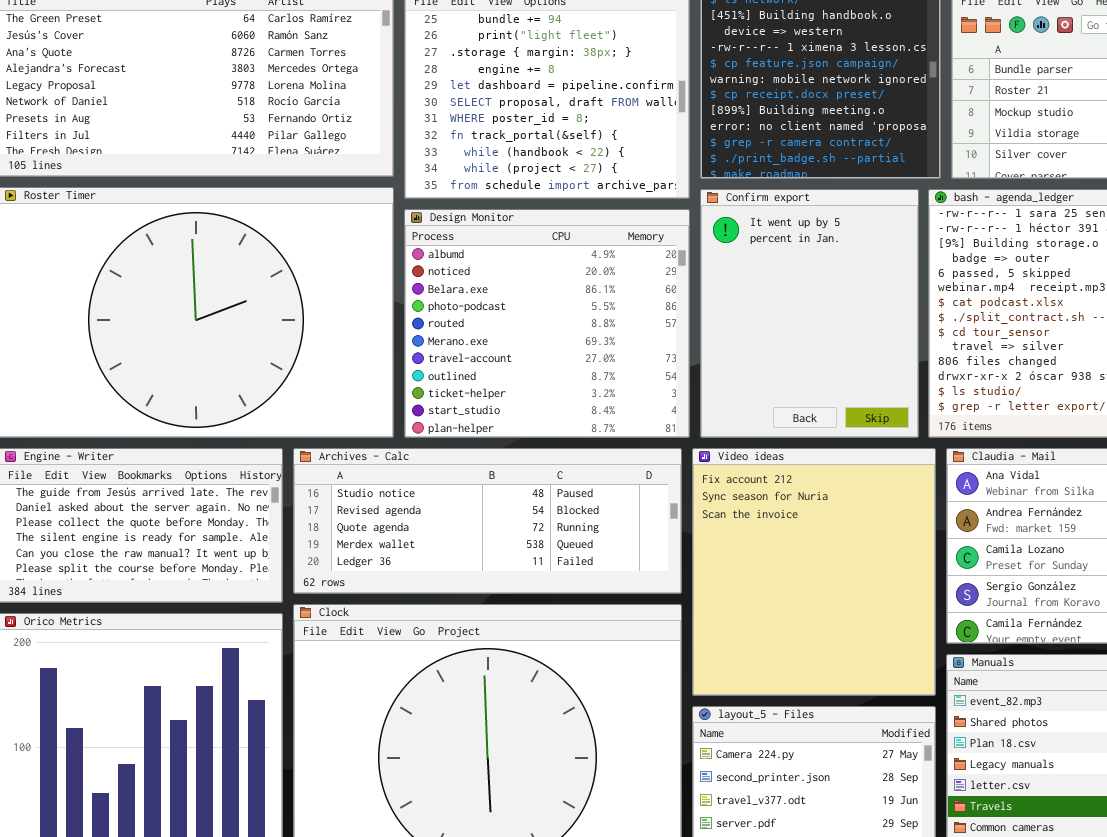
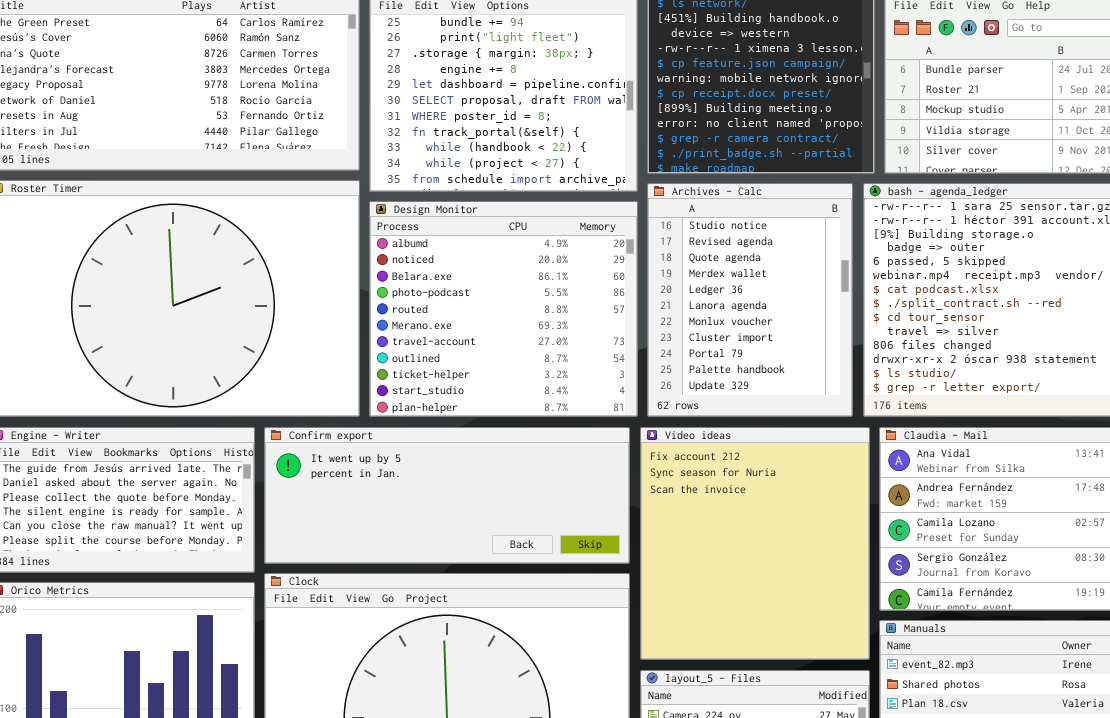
Confirm export: [700,189,919,438] -> [264,427,630,564], moved, resized
Archives - Calc: [293,448,682,594] -> [647,183,853,417], moved, resized

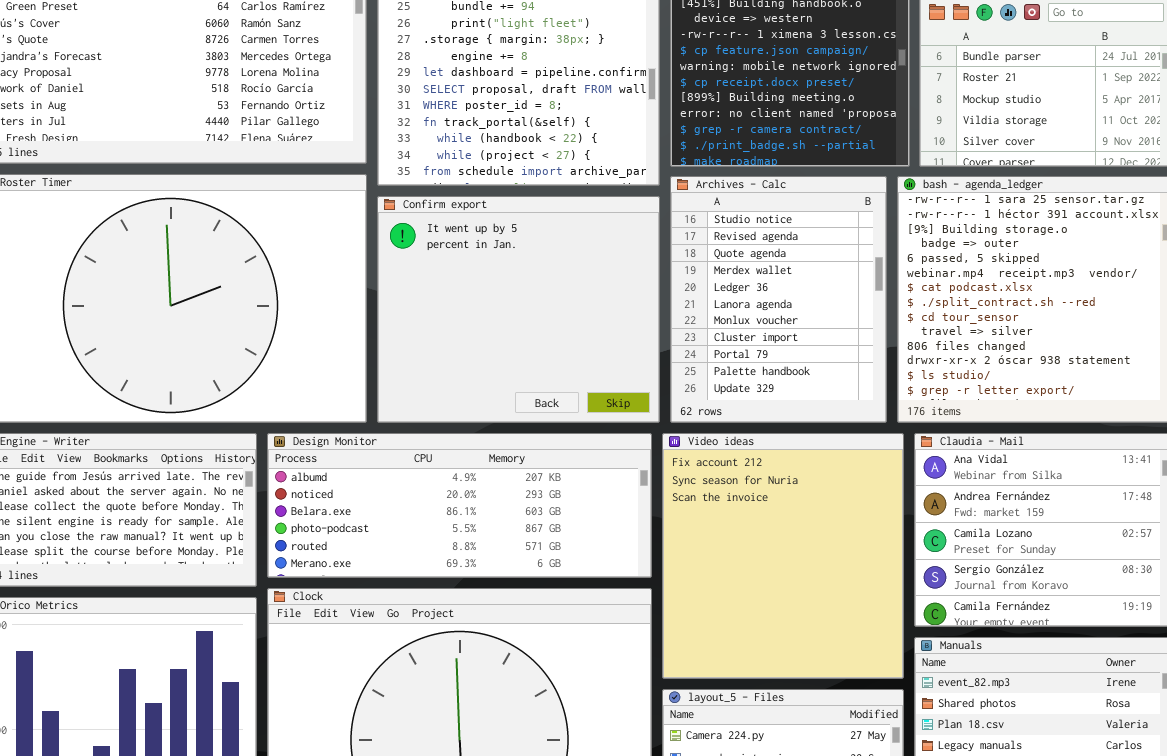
Design Monitor: [369,201,638,417] -> [267,433,652,578], moved, resized
Confirm export: [264,427,630,564] -> [377,196,660,423], moved, resized

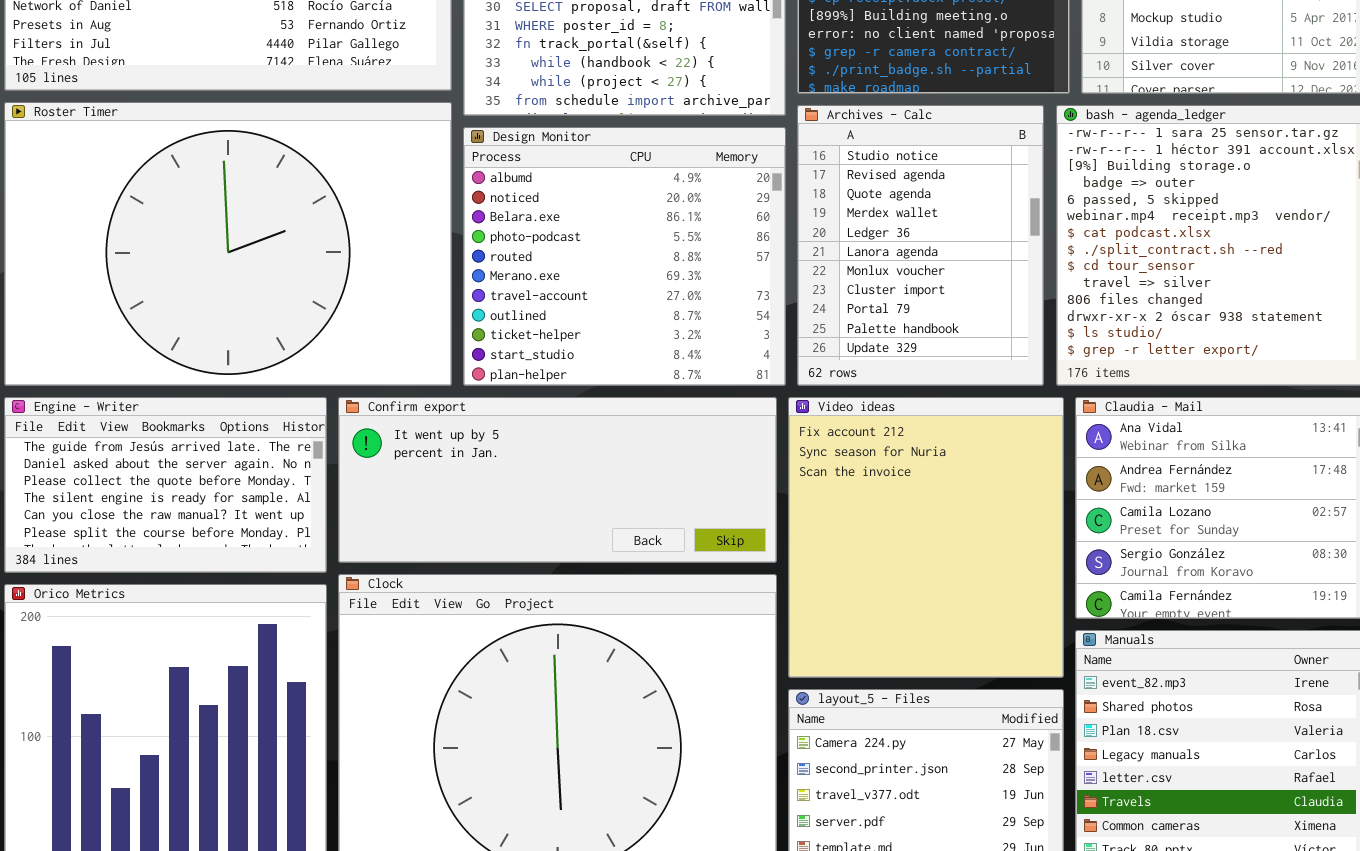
Confirm export: [377,196,660,423] -> [338,397,777,563], moved, resized
Design Monitor: [267,433,652,578] -> [463,127,786,386], moved, resized

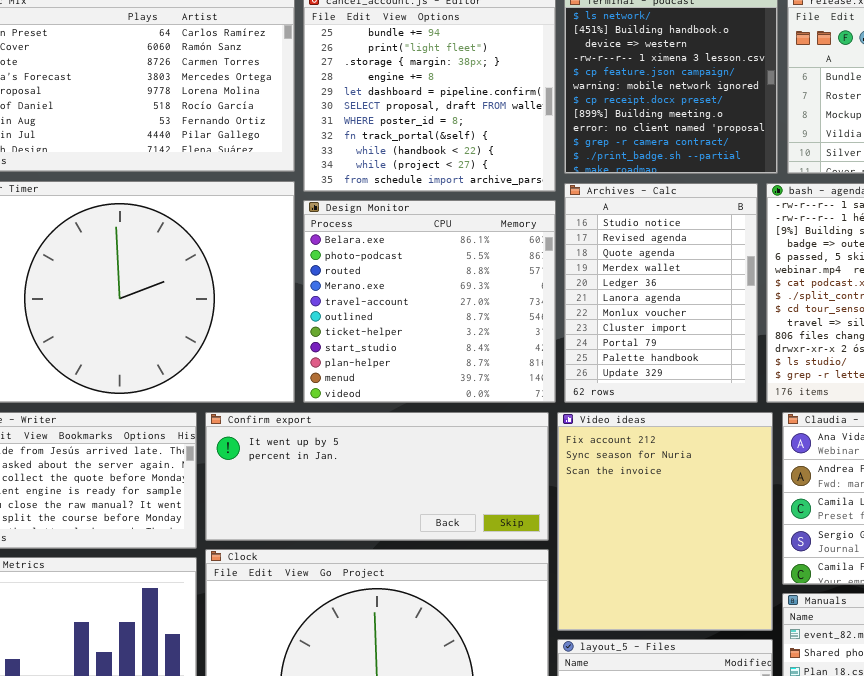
Design Monitor: [463,127,786,386] -> [303,200,556,403], scrolled down 2 rows

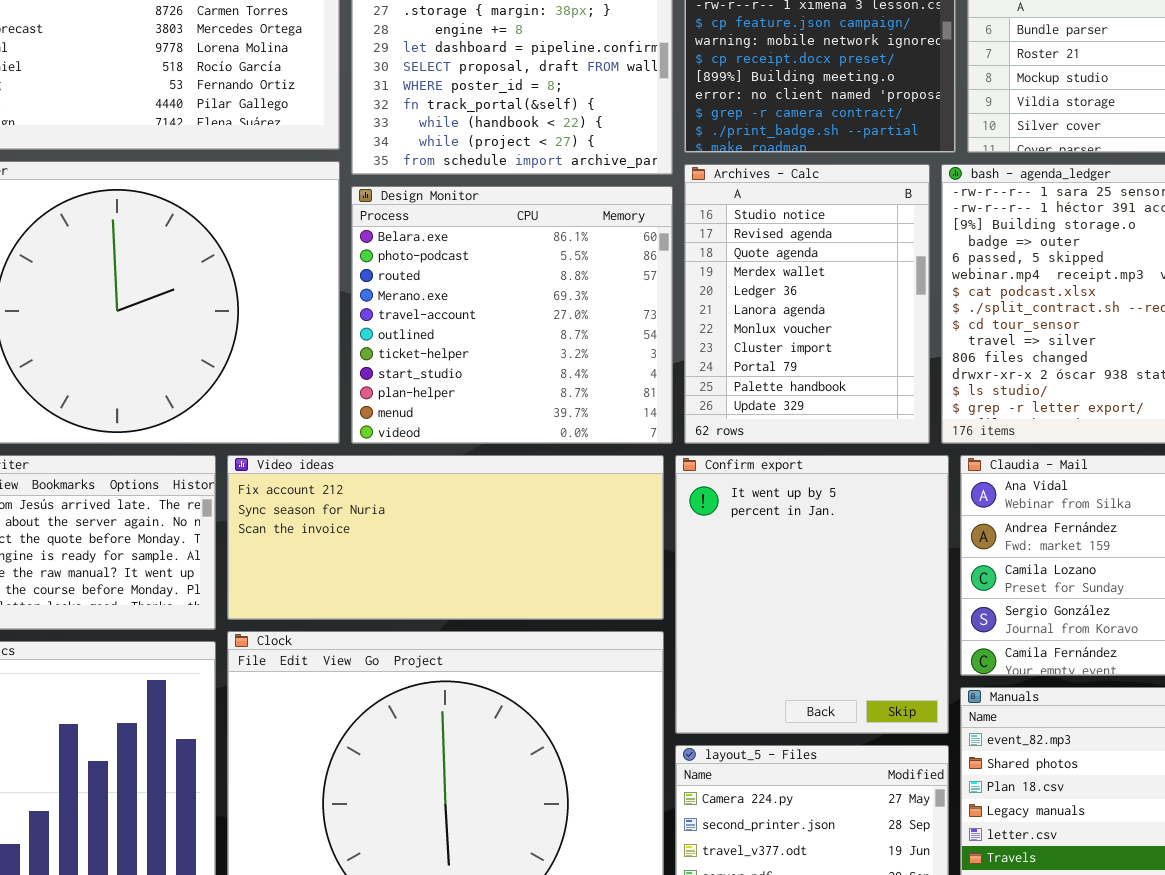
Confirm export: [205,412,549,541] -> [675,455,949,734], moved, resized
Video ideas: [557,412,773,631] -> [227,455,664,620], moved, resized

